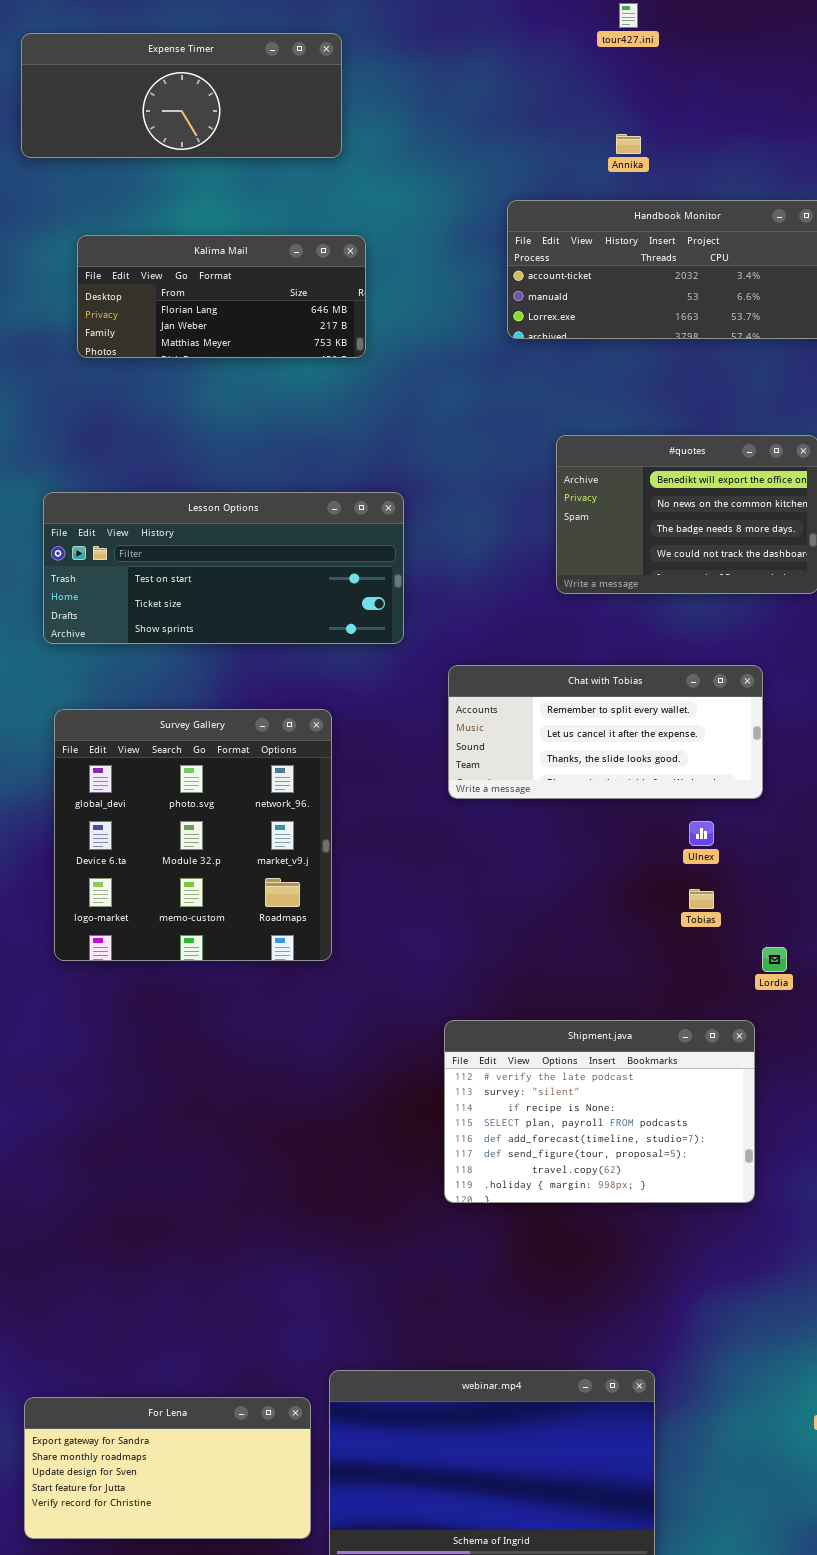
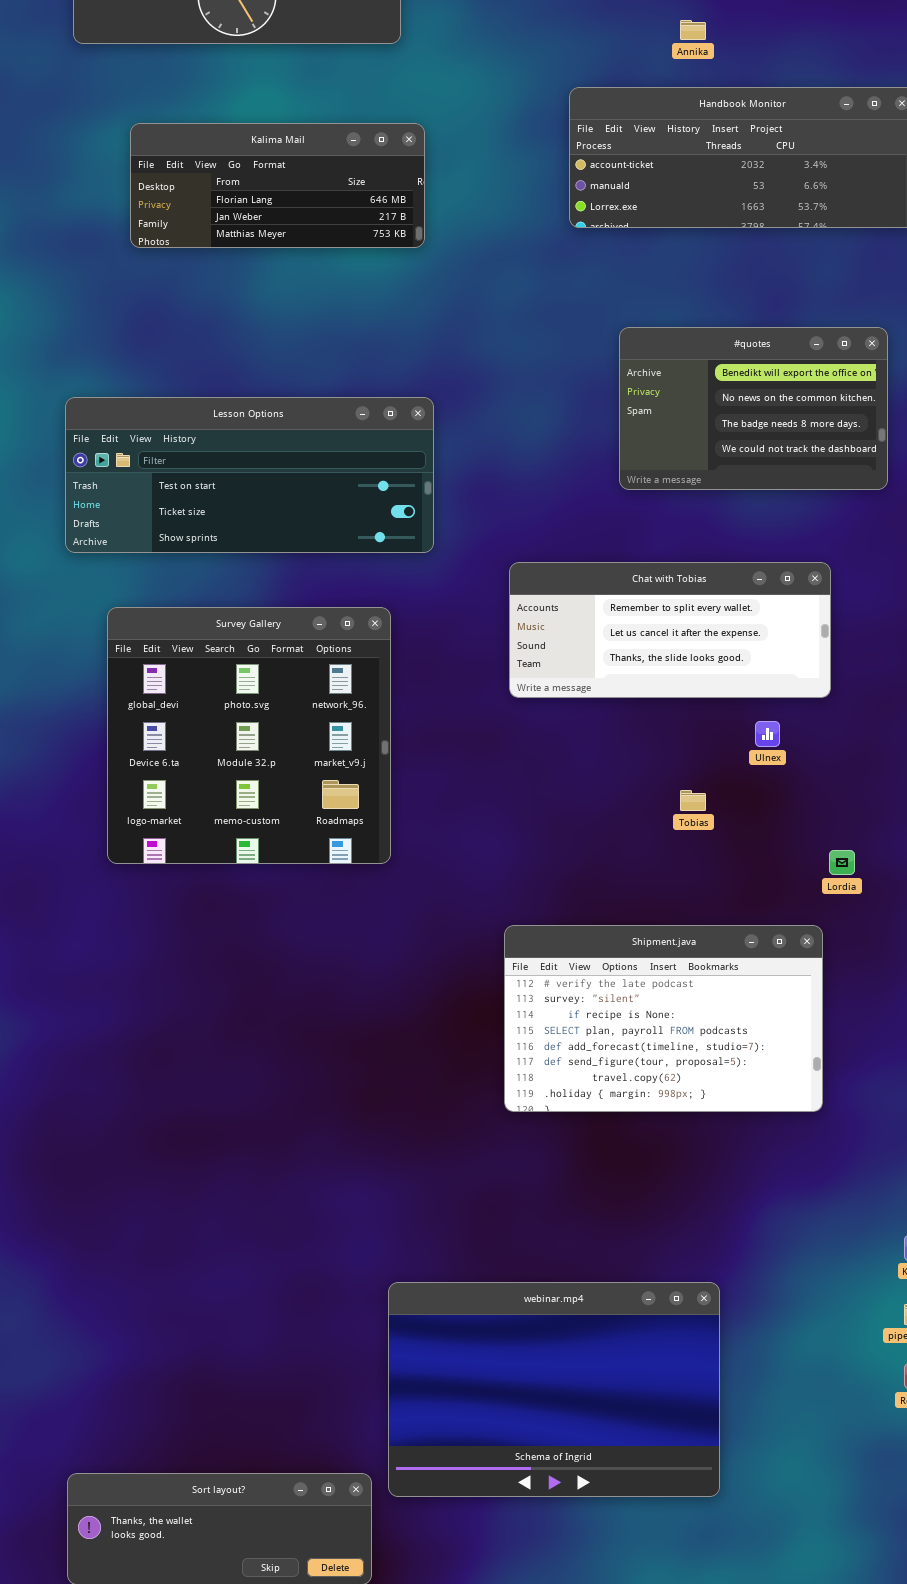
Lesson Options: [43,492,404,644] -> [65,397,434,553], moved
Tobias: [689,889,714,909] -> [680,790,706,811], moved
For Lena: [24,1397,311,1539] -> none, closed

